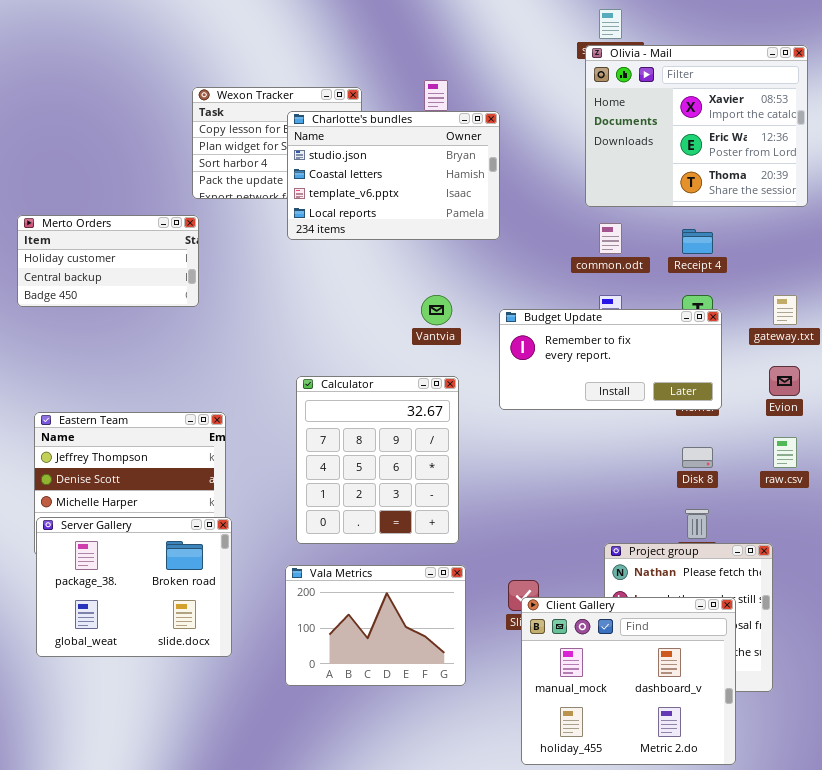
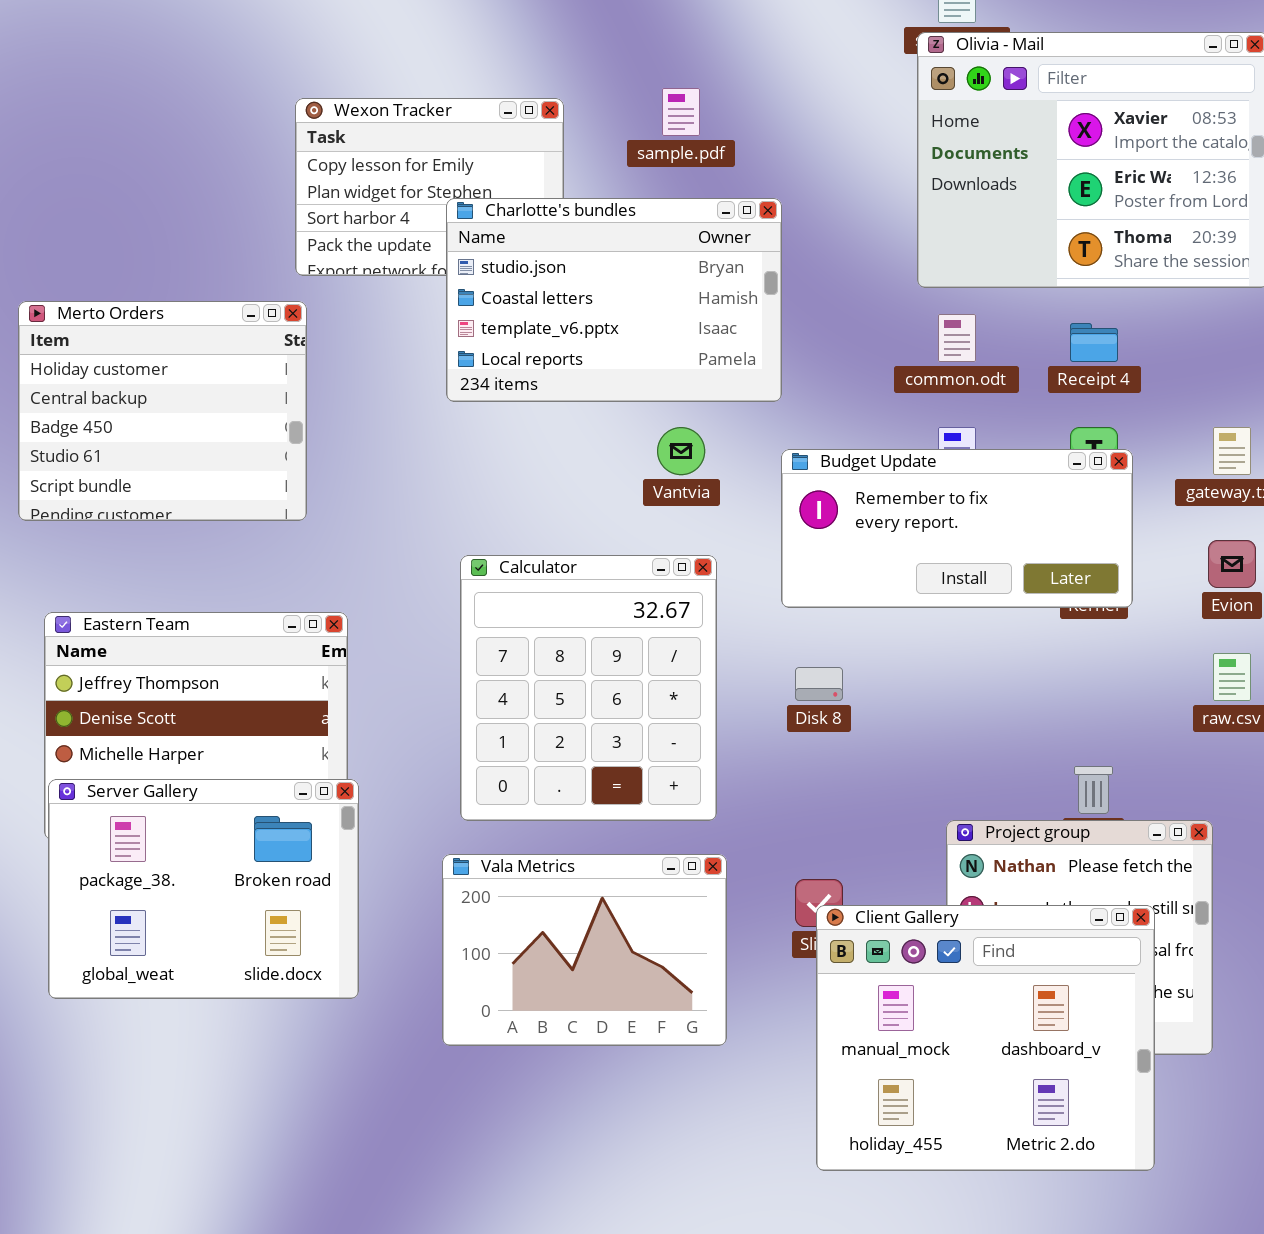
Charlotte's bundles: [287,111,500,240] -> [446,198,782,402], moved
Merto Orders: [17,215,199,307] -> [18,301,307,521], resized
Disk 8: [682,447,713,468] -> [795,667,843,701], moved

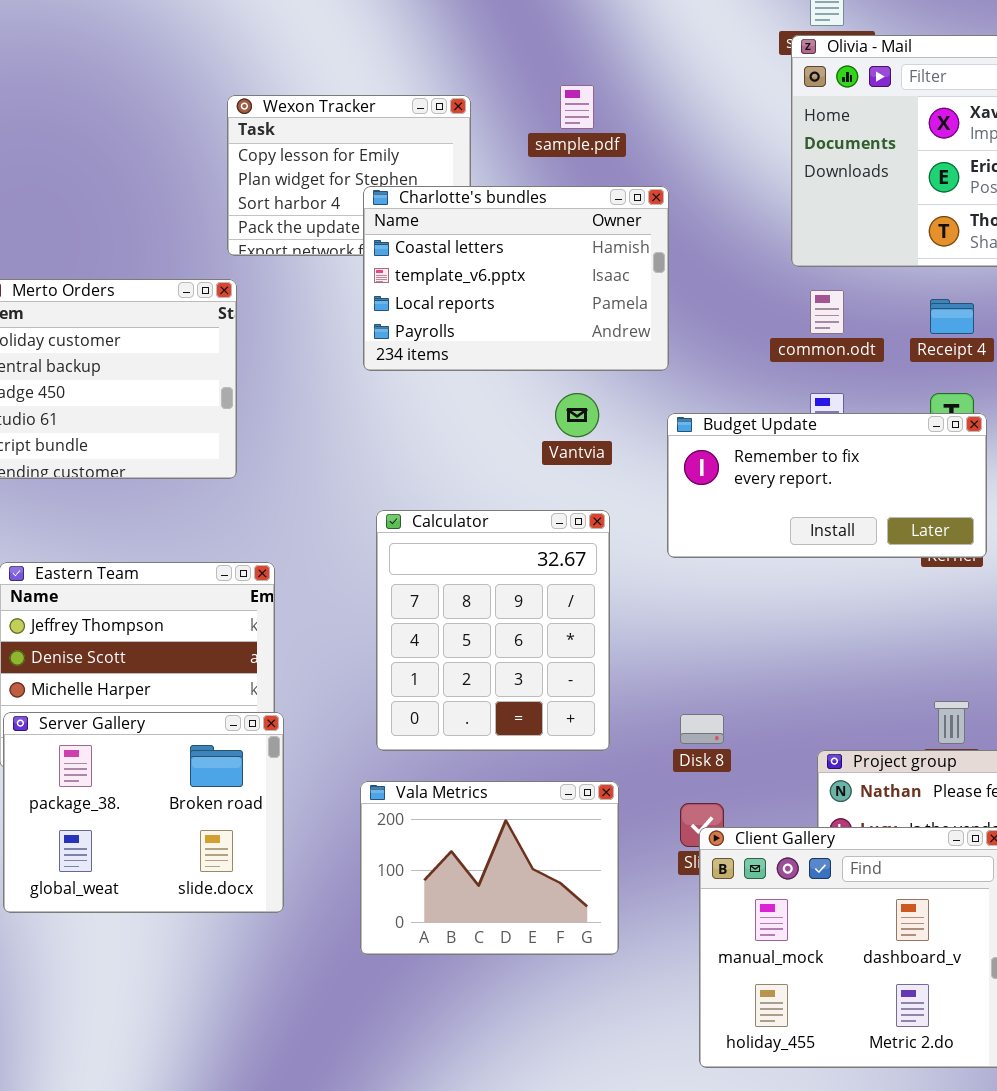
Charlotte's bundles: [446,198,782,402] -> [363,186,669,371], scrolled down 1 row
Disk 8: [795,667,843,701] -> [680,714,724,744], moved

